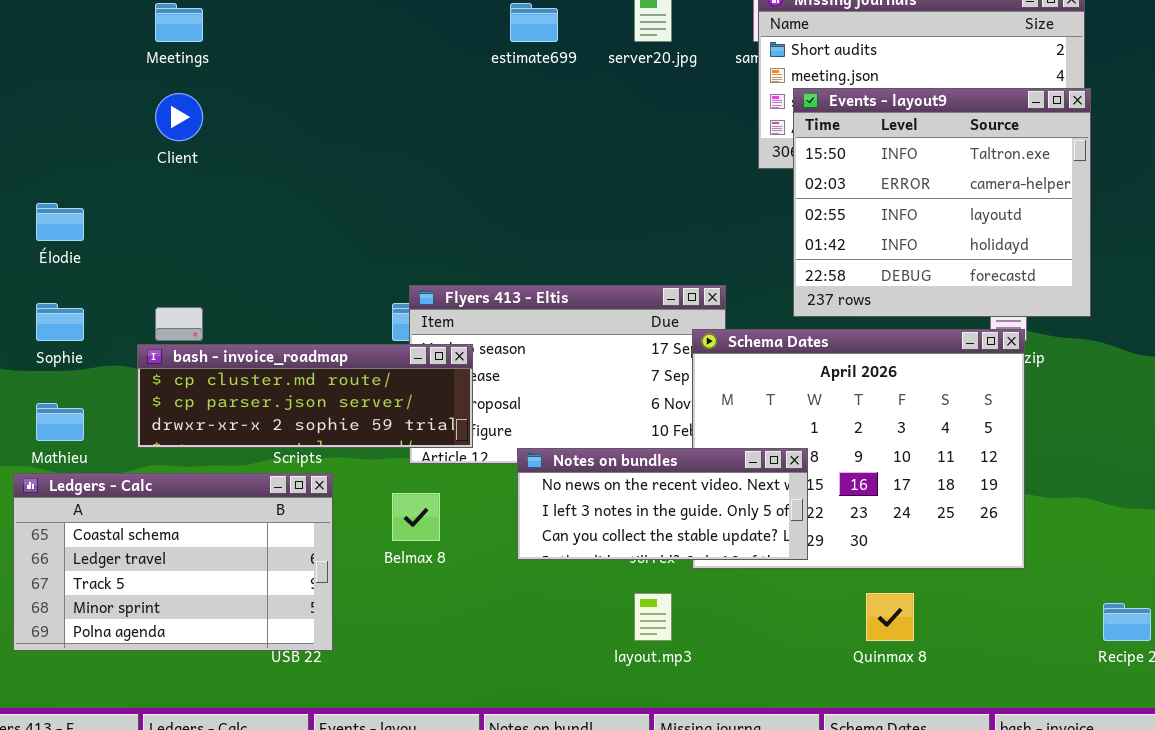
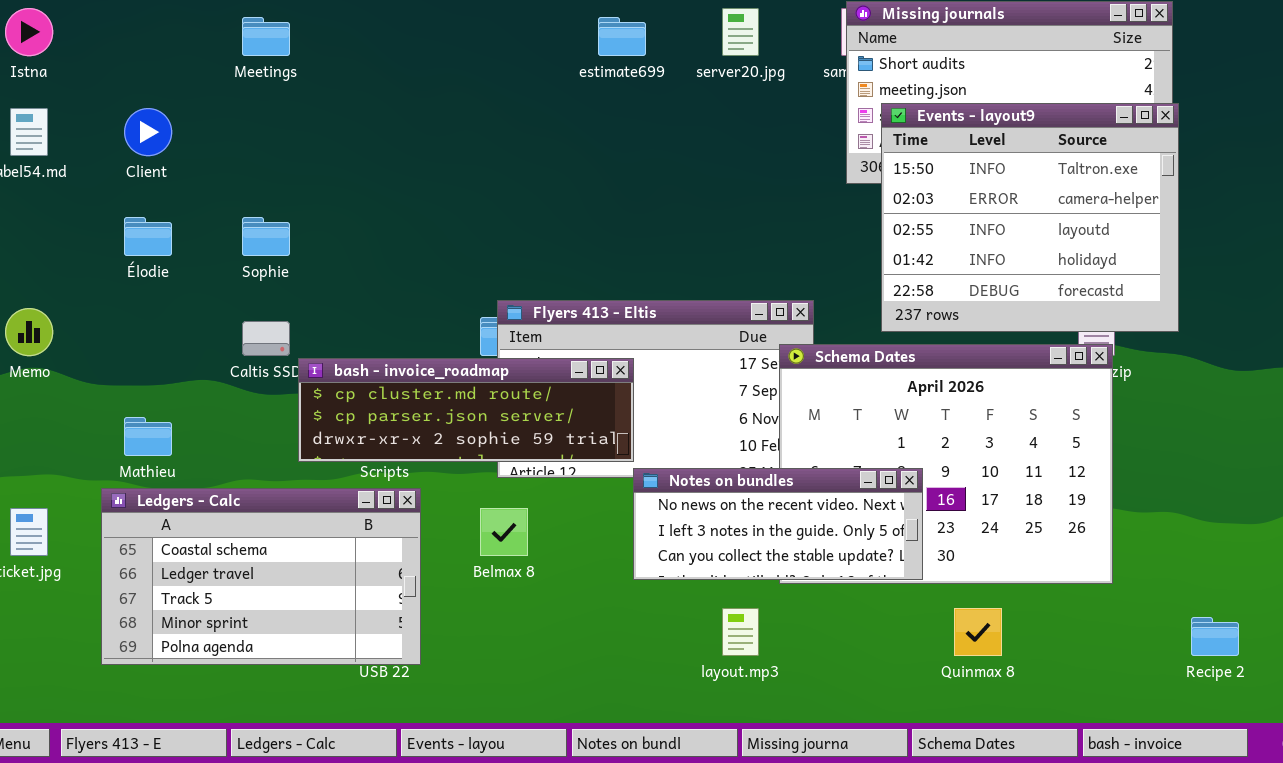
Client: [155,93,203,141] -> [124,108,172,156], moved
Sophie: [36,303,84,341] -> [242,217,290,256], moved
bash - invoice_roadmap: [137,344,473,448] -> [298,358,634,462], moved
Notes on bundles: [517,448,808,560] -> [633,468,923,580], moved

